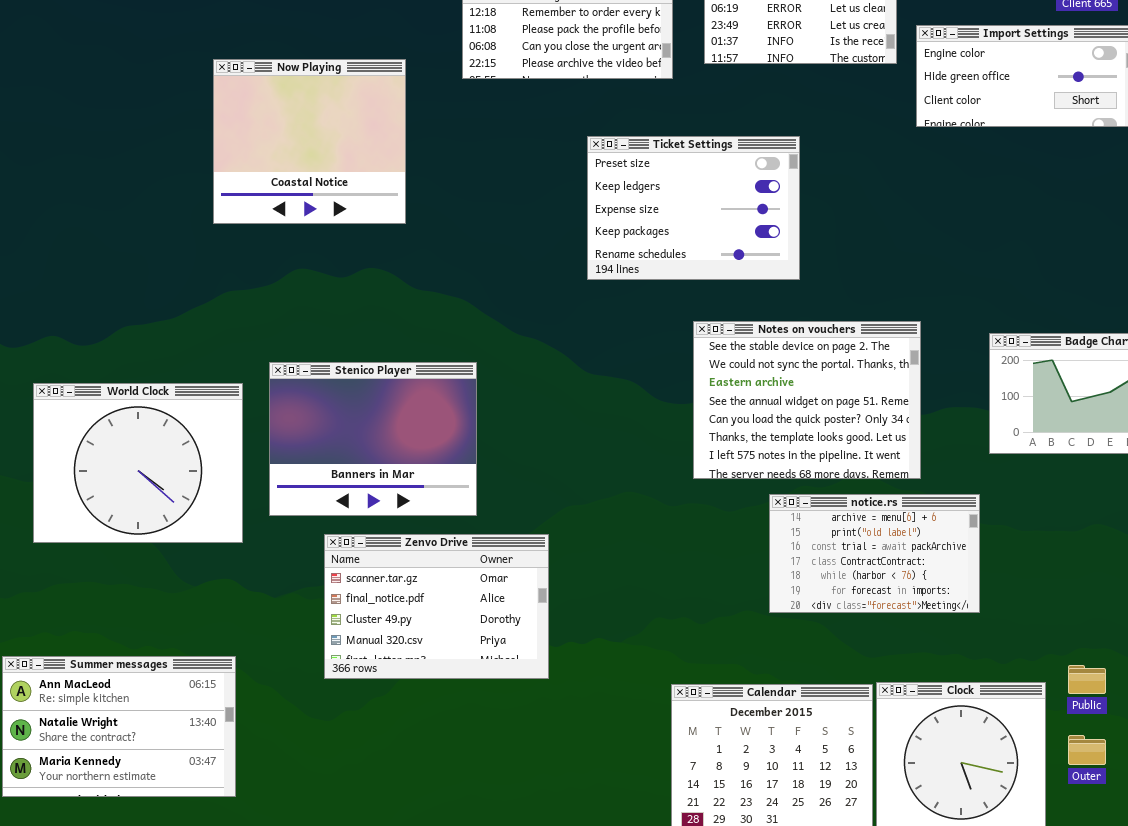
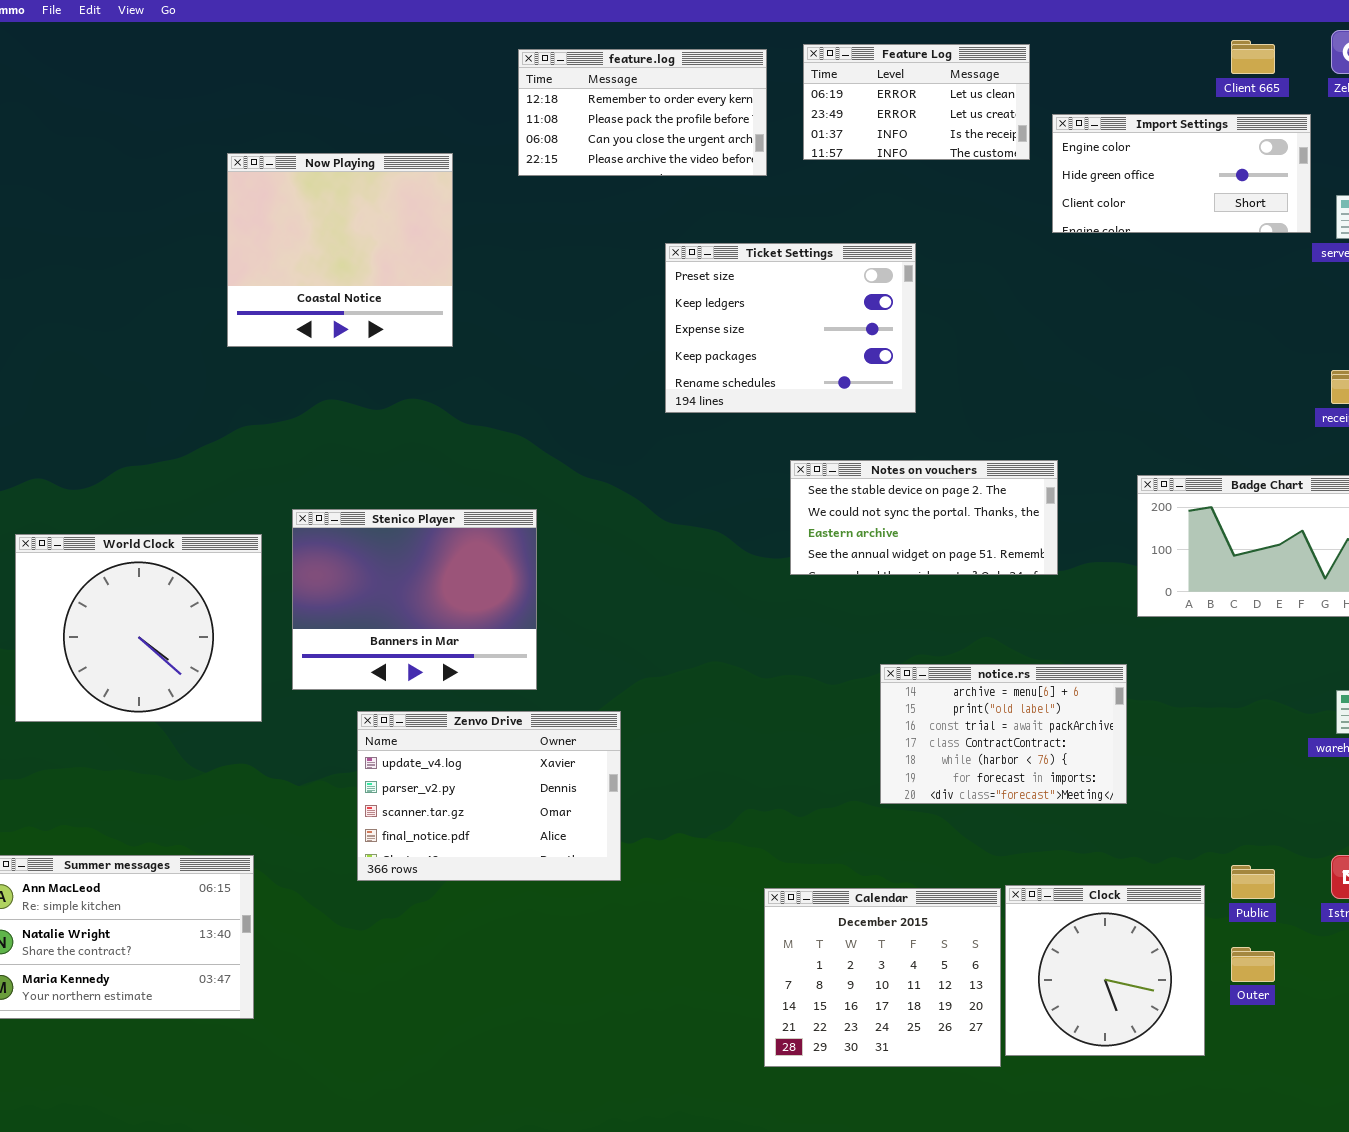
Notes on vouchers: [693,321,921,479] -> [790,460,1058,575], resized
Zenvo Drive: [324,534,549,679] -> [357,711,621,881], scrolled up 2 rows

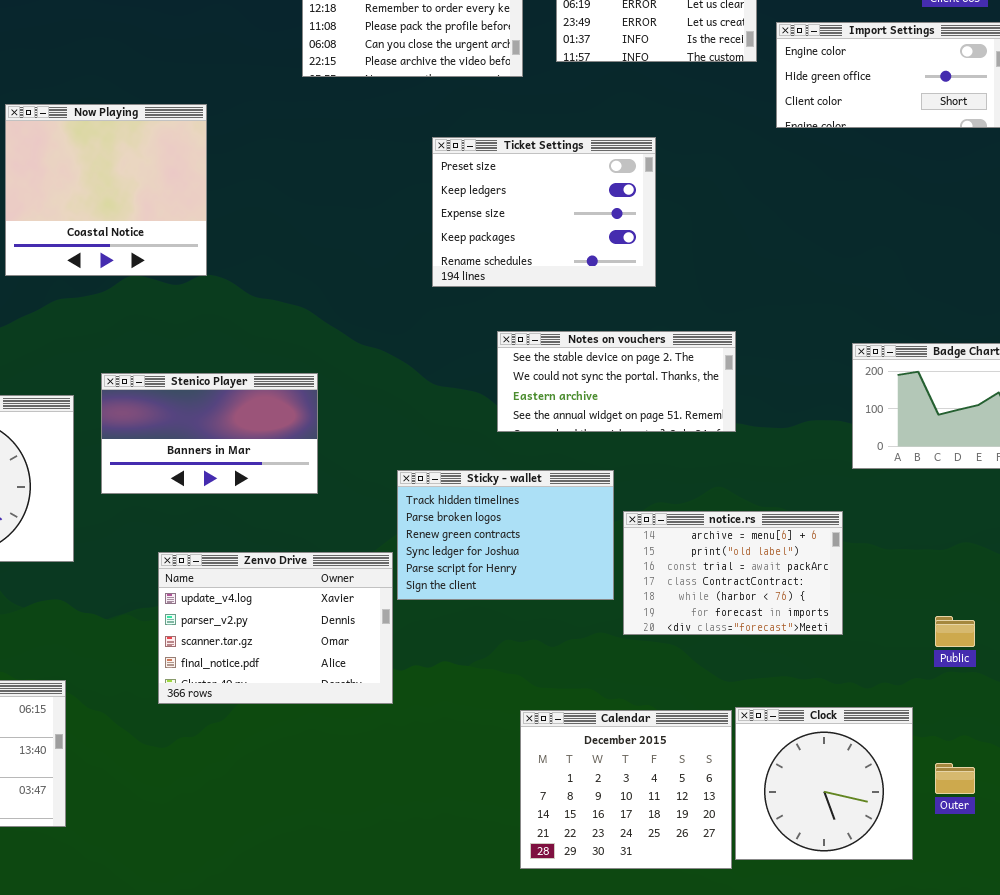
Now Playing: [227,153,453,347] -> [5,104,207,276], moved
Notes on vouchers: [790,460,1058,575] -> [497,331,736,432], moved
Stenico Player: [292,509,537,690] -> [101,373,318,494], resized
Sticky - wallet: none -> [397,470,614,600], opened
Public: [1231,865,1275,899] -> [935,616,975,647], moved

